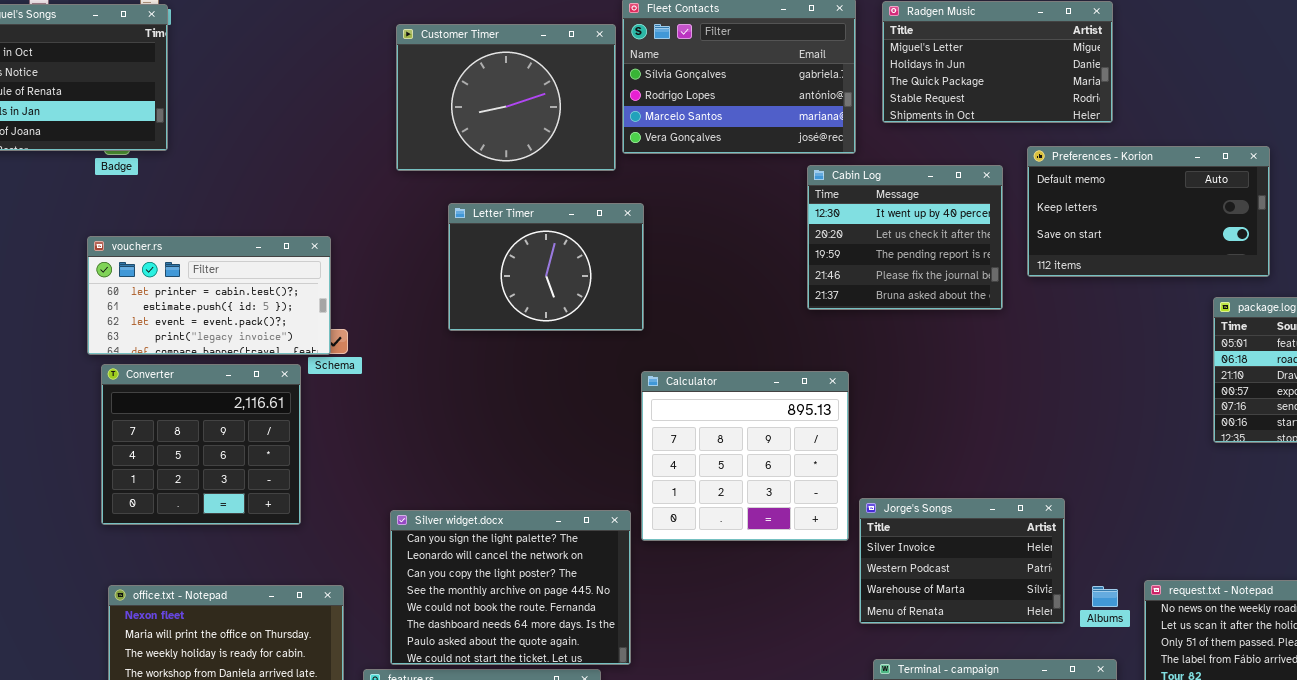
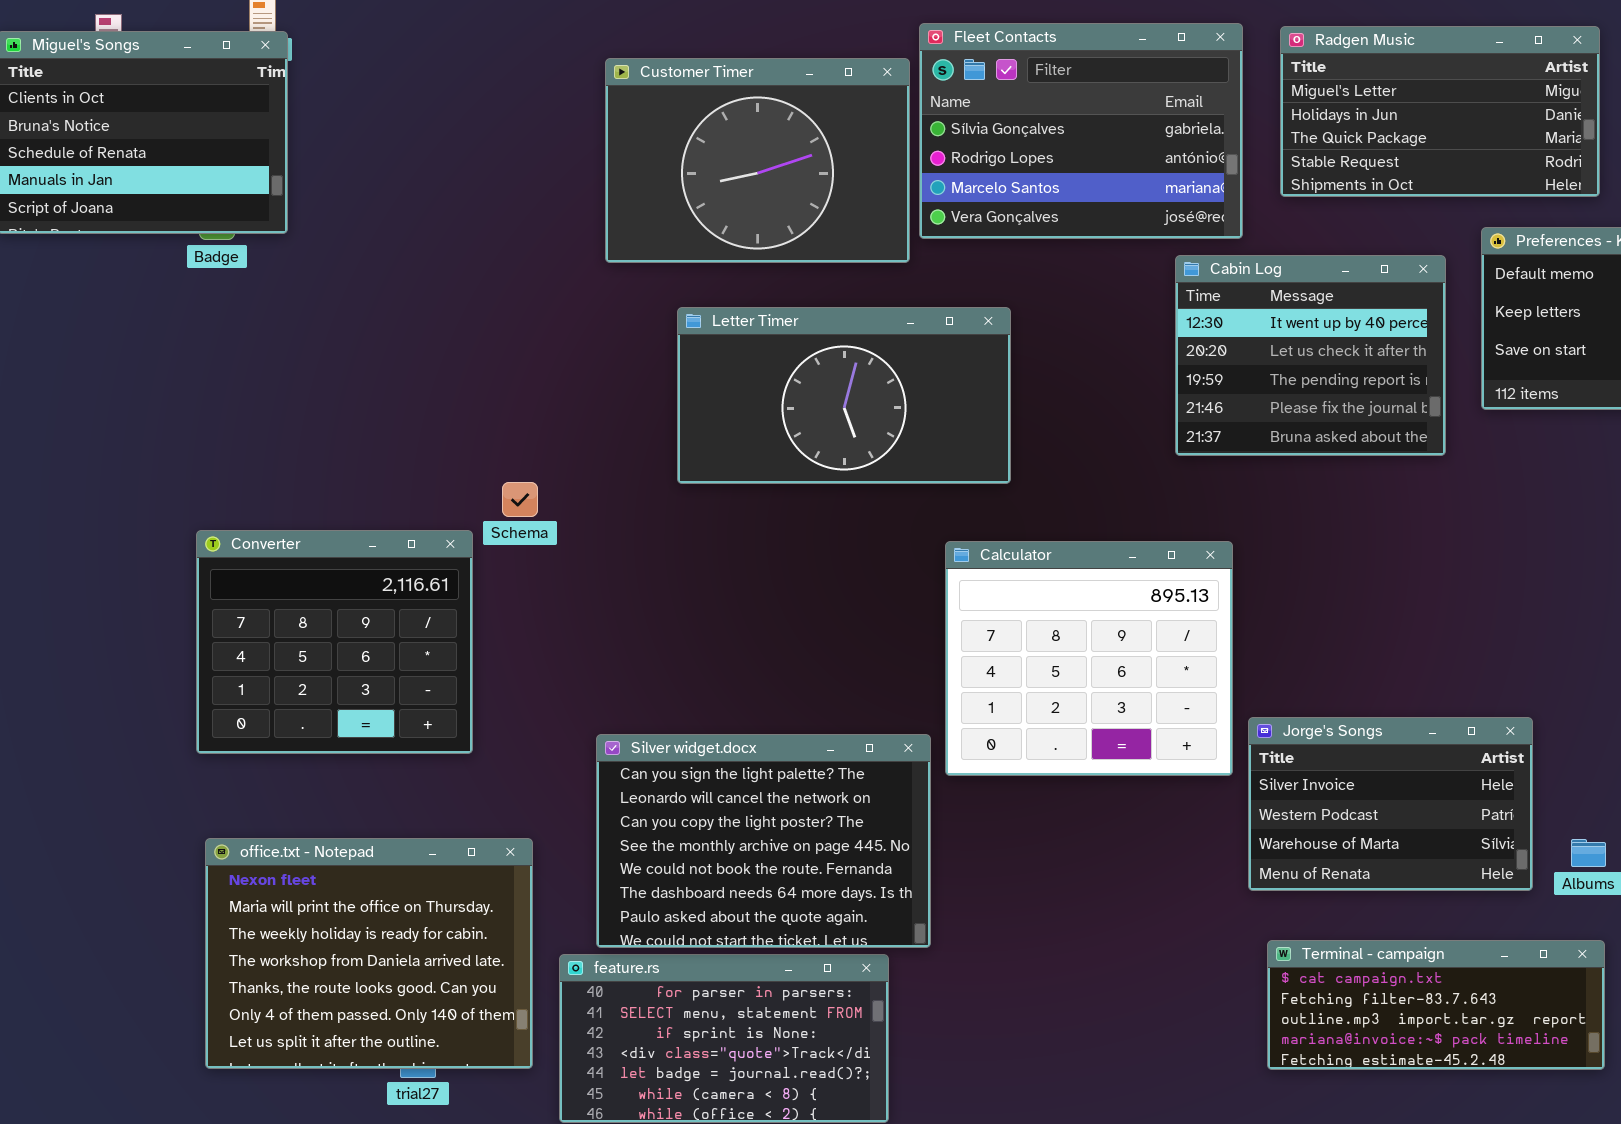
Letter Timer: [448,203,644,331] -> [677,307,1011,484], resized
voucher.rs: [87,236,331,355] -> none, closed

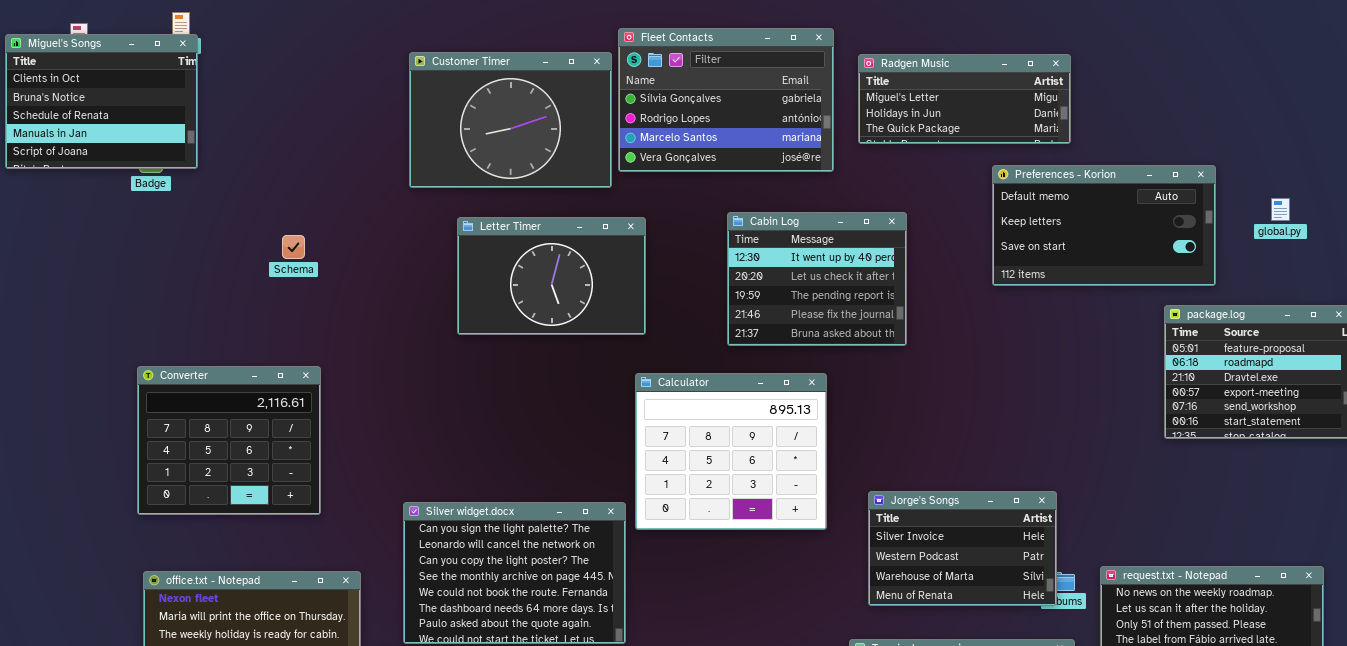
Radgen Music: [1280,26,1600,197] -> [858,54,1071,144], resized
Cabin Log: [1175,255,1446,456] -> [727,212,907,346], moved
Letter Timer: [677,307,1011,484] -> [457,217,646,335], resized
Schema: [502,482,538,517] -> [282,235,305,259], moved
Jorge's Songs: [1248,717,1533,891] -> [868,491,1057,606], moved

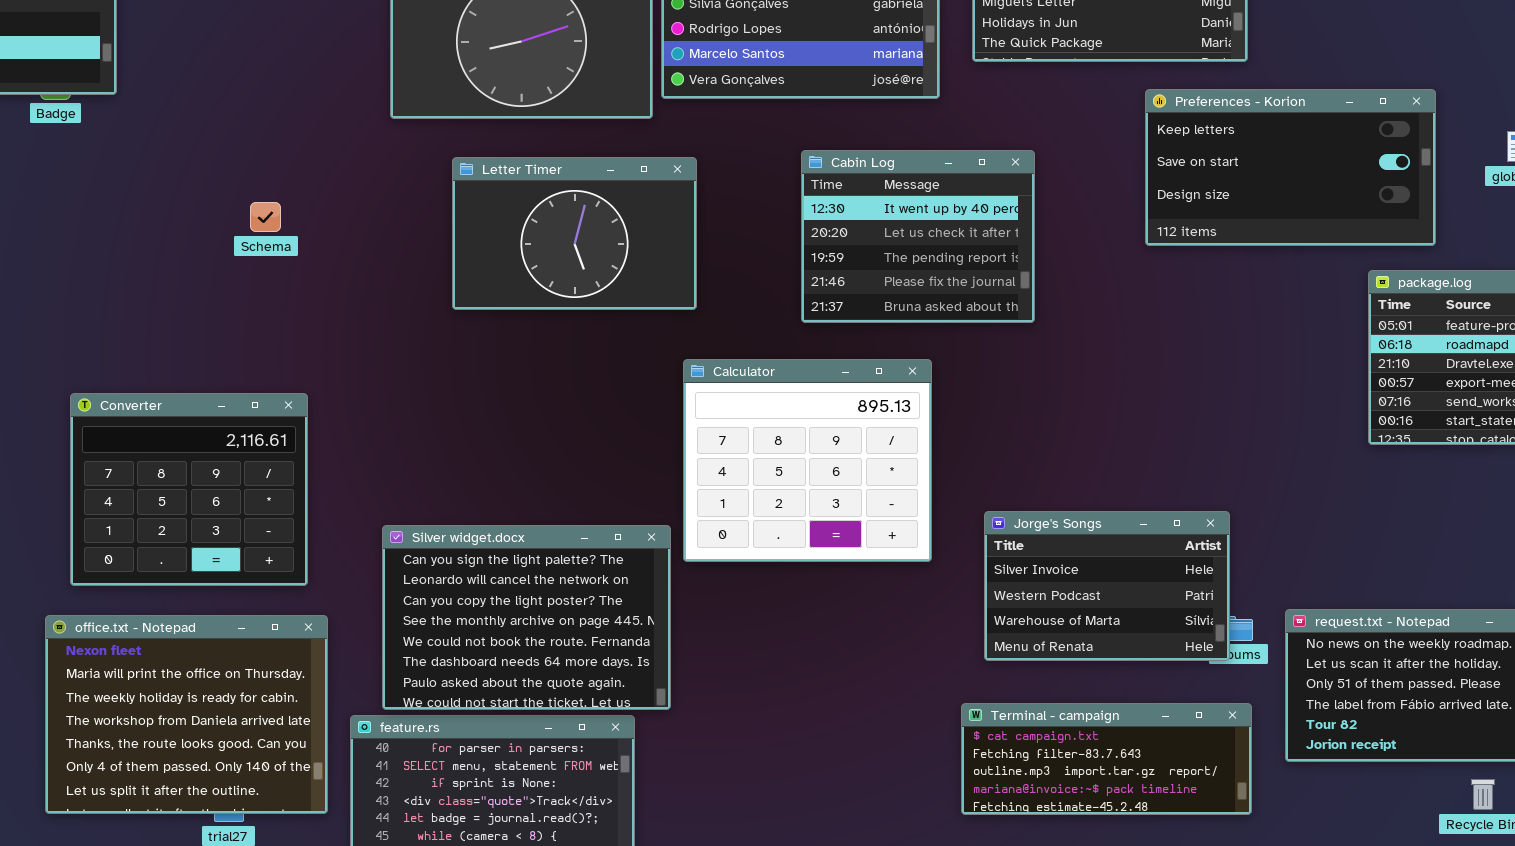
Preferences - Korion: [992,165,1216,286] -> [1145,89,1436,246], scrolled down 1 row
Schema: [282,235,305,259] -> [250,202,281,232], moved
Converter: [137,366,321,515] -> [70,393,308,586], moved

